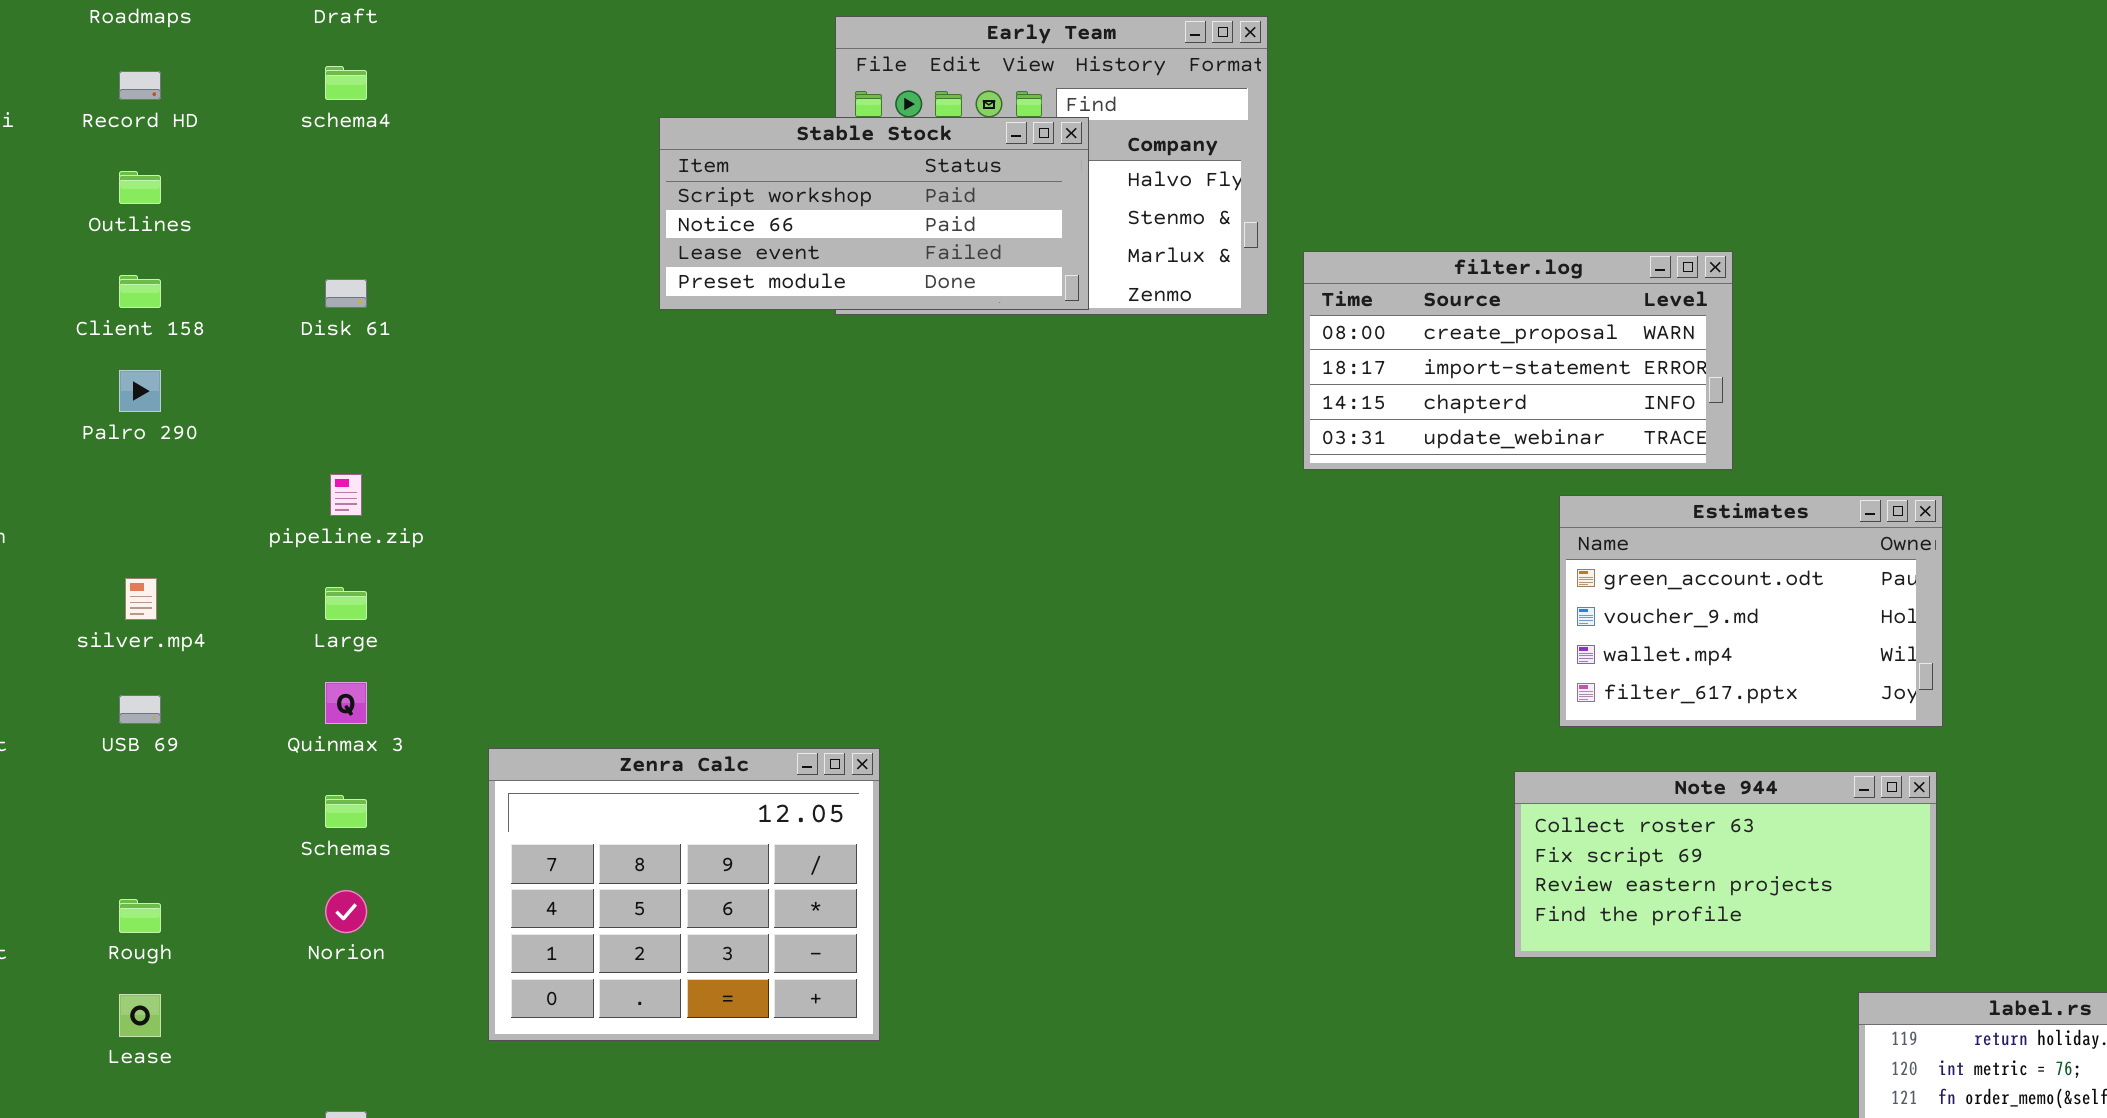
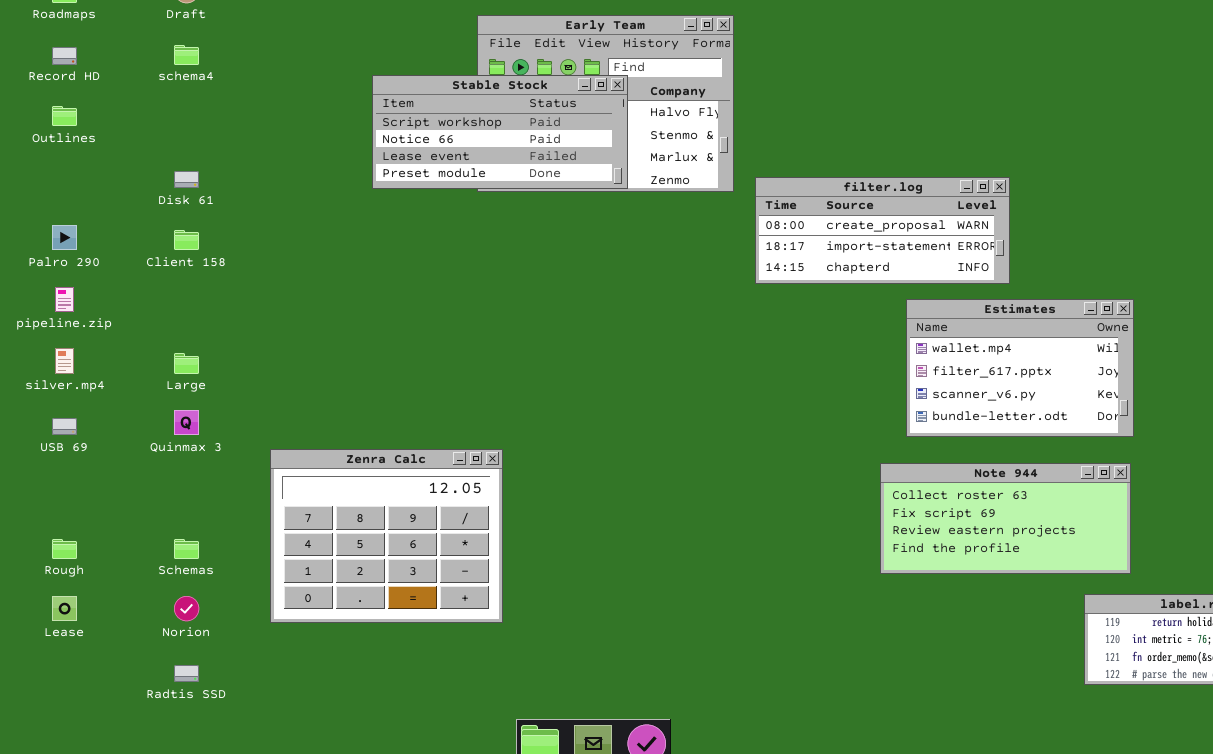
filter.log: [1303,251,1733,470] -> [755,177,1010,284], resized
Client 158: [119,275,161,308] -> [174,230,199,250], moved
pipeline.zip: [330,474,362,516] -> [55,287,74,312], moved
Estimates: [1559,495,1943,727] -> [906,299,1134,437], scrolled down 2 rows
Schemas: [325,795,367,828] -> [174,539,199,559], moved
Norion: [325,890,367,933] -> [174,596,199,621], moved

